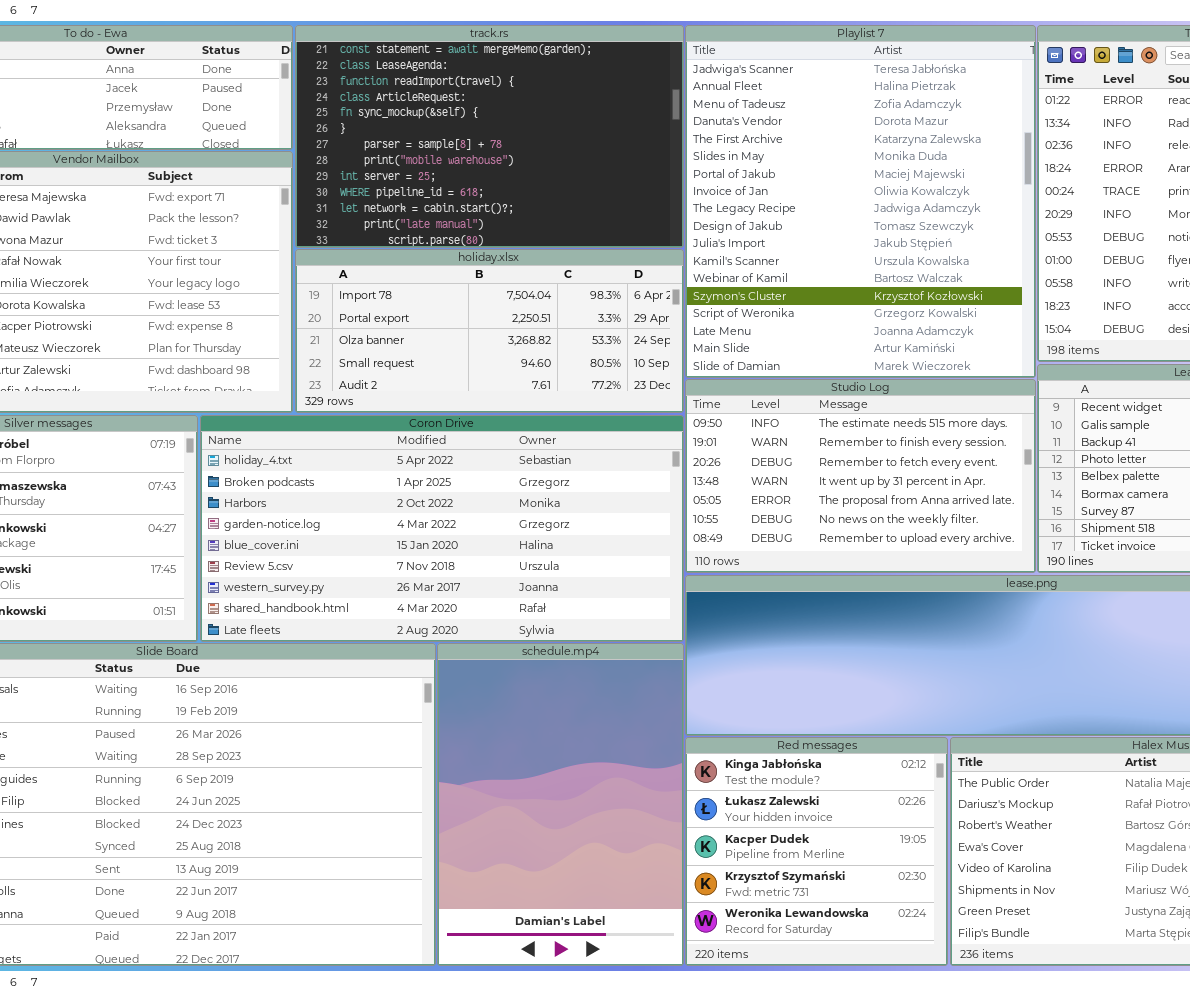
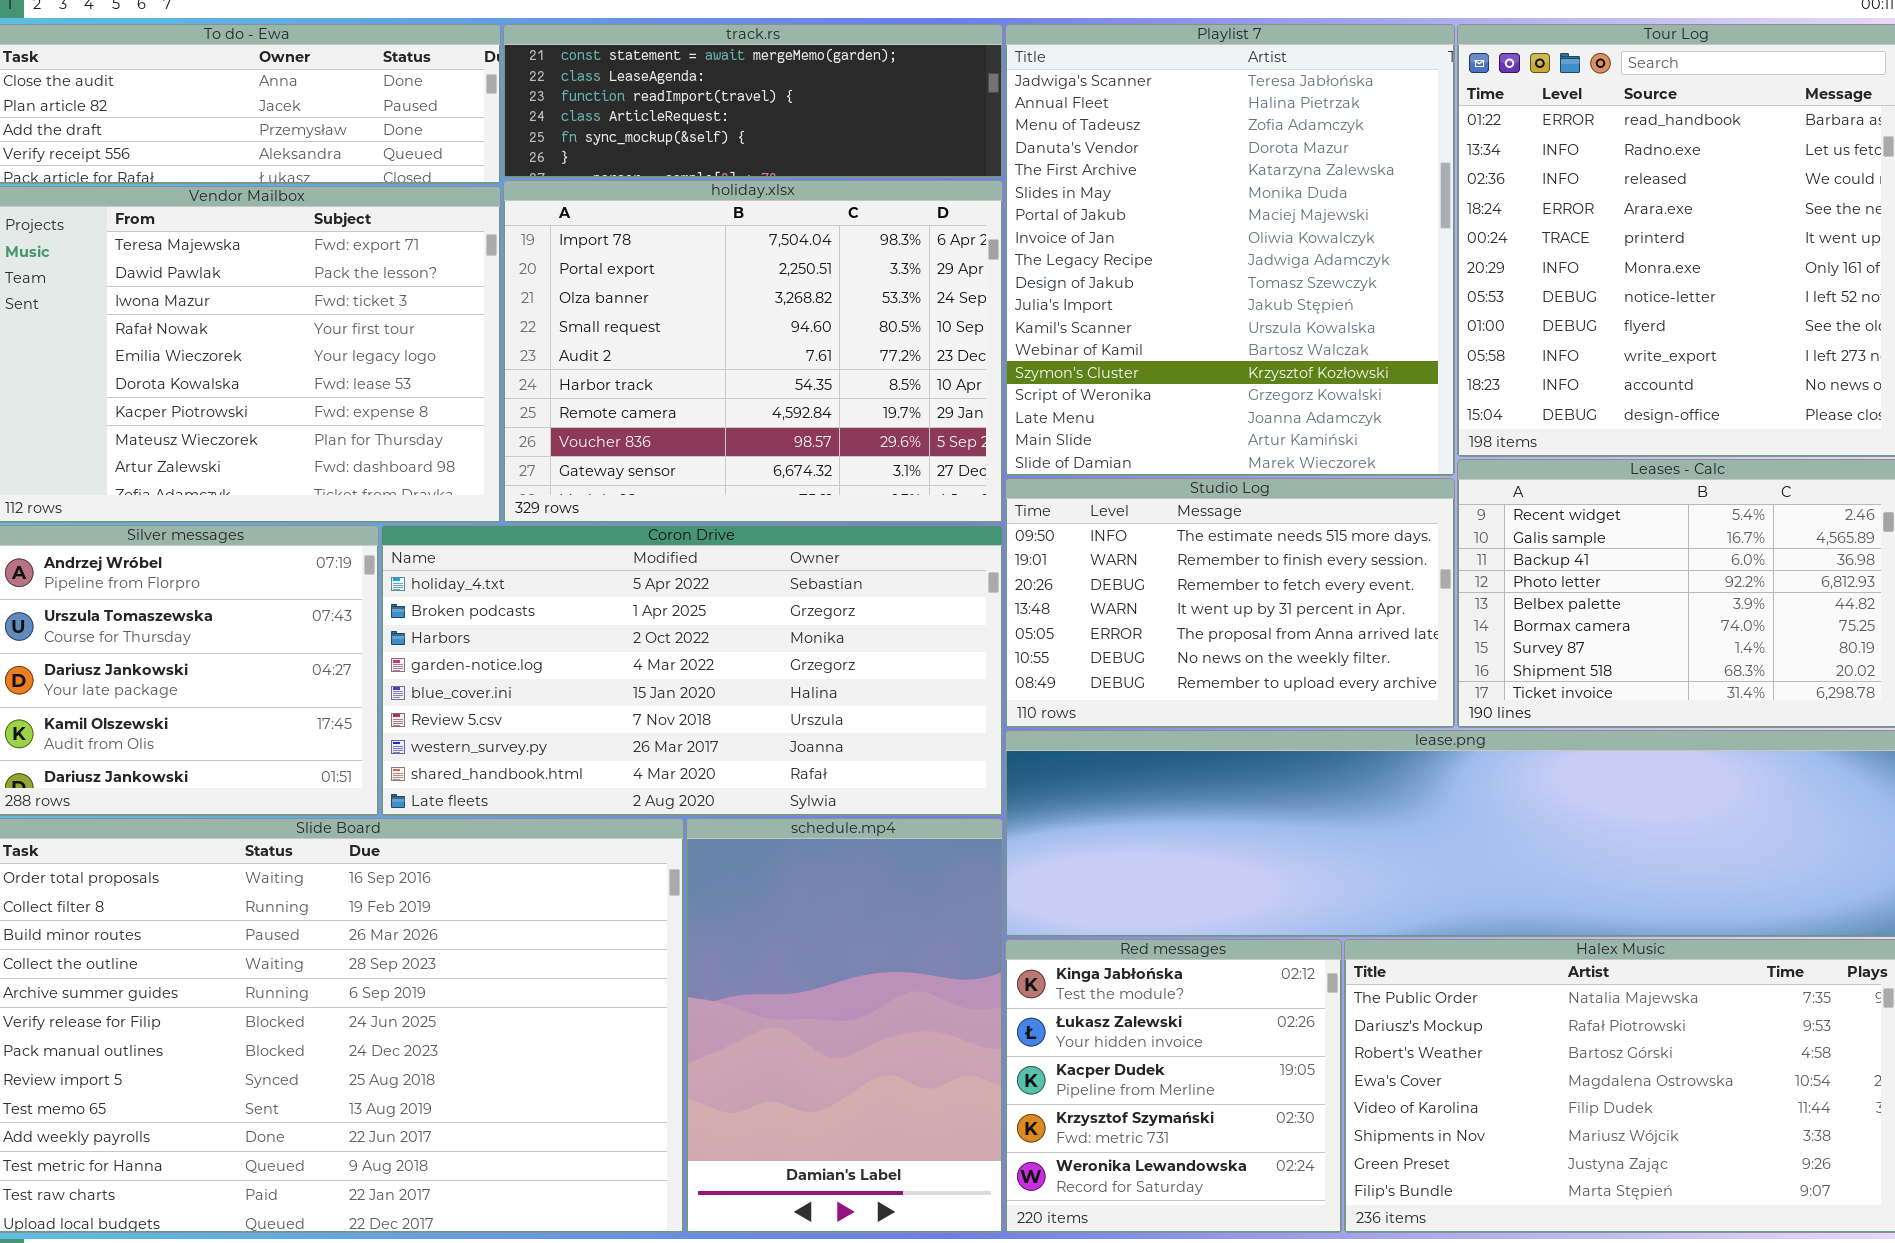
track.rs: [295,25,684,248] -> [503,24,1003,178], resized
holiday.xlsx: [295,249,684,413] -> [503,180,1003,523], resized

